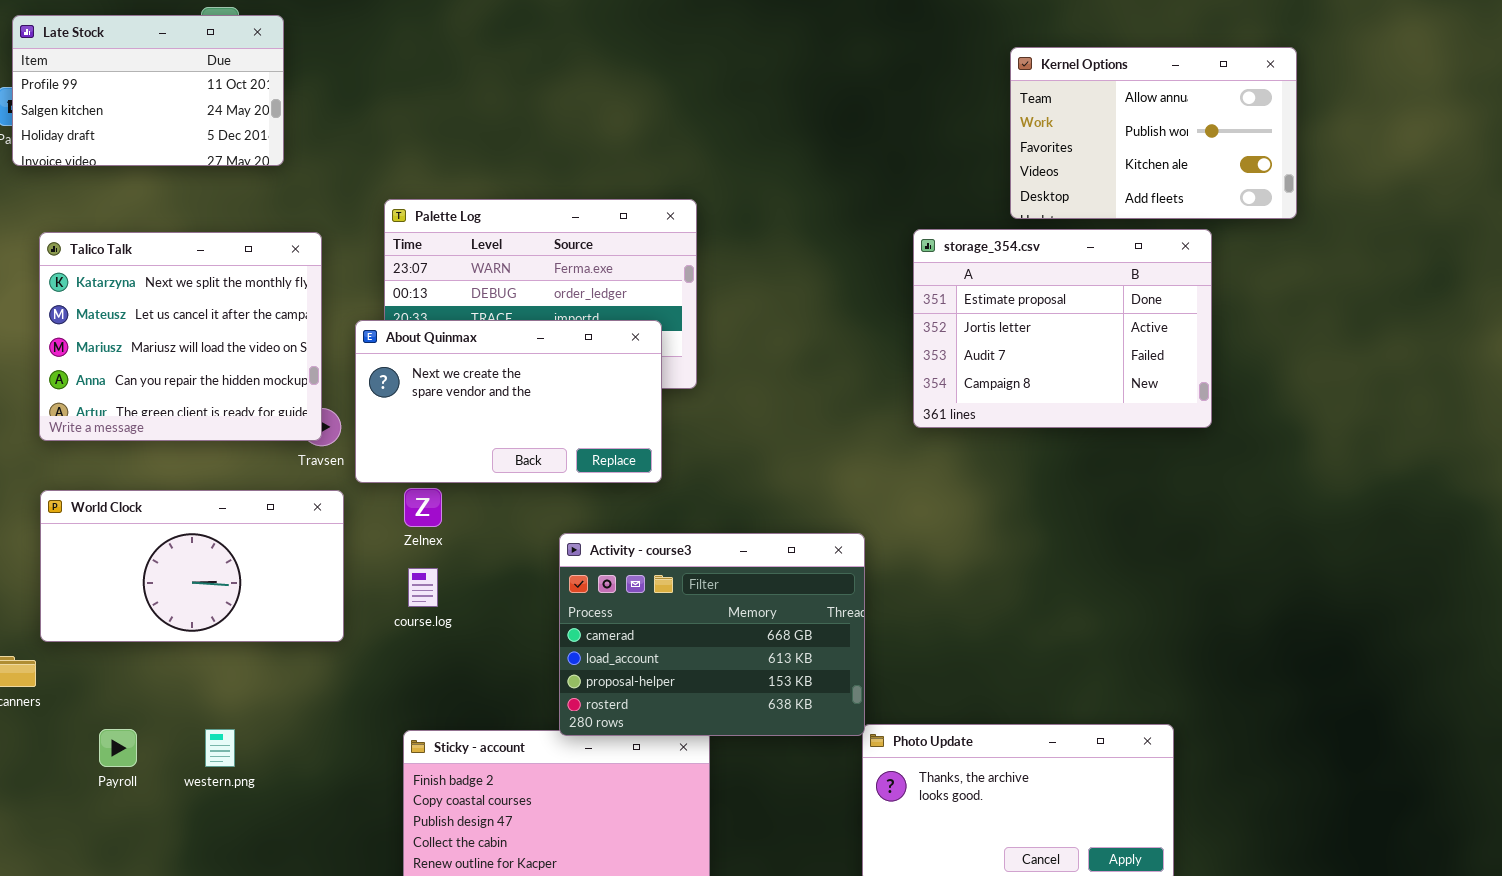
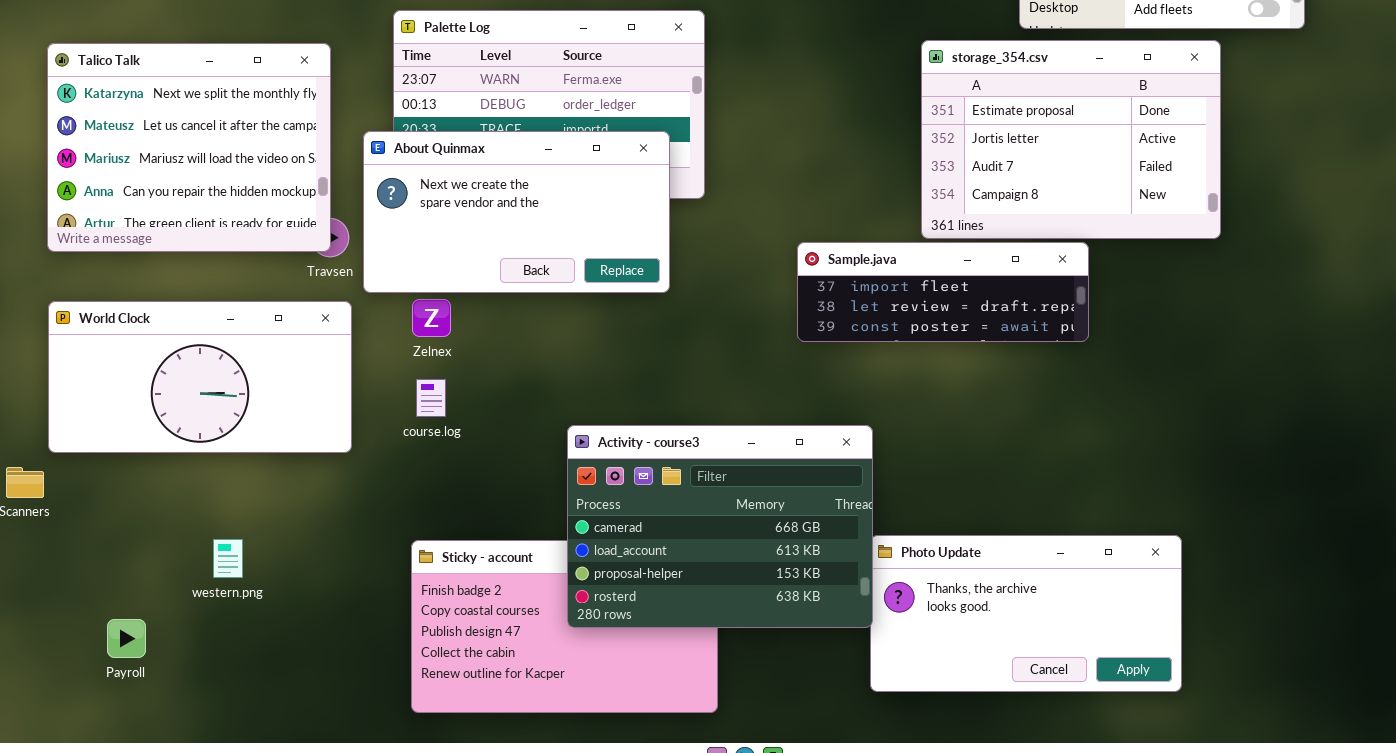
Sample.java: none -> [797,242,1089,342], opened
Activity - course3: [559,533,865,736] -> [567,425,873,628], moved
Payroll: [99,729,137,767] -> [107,619,146,658], moved

